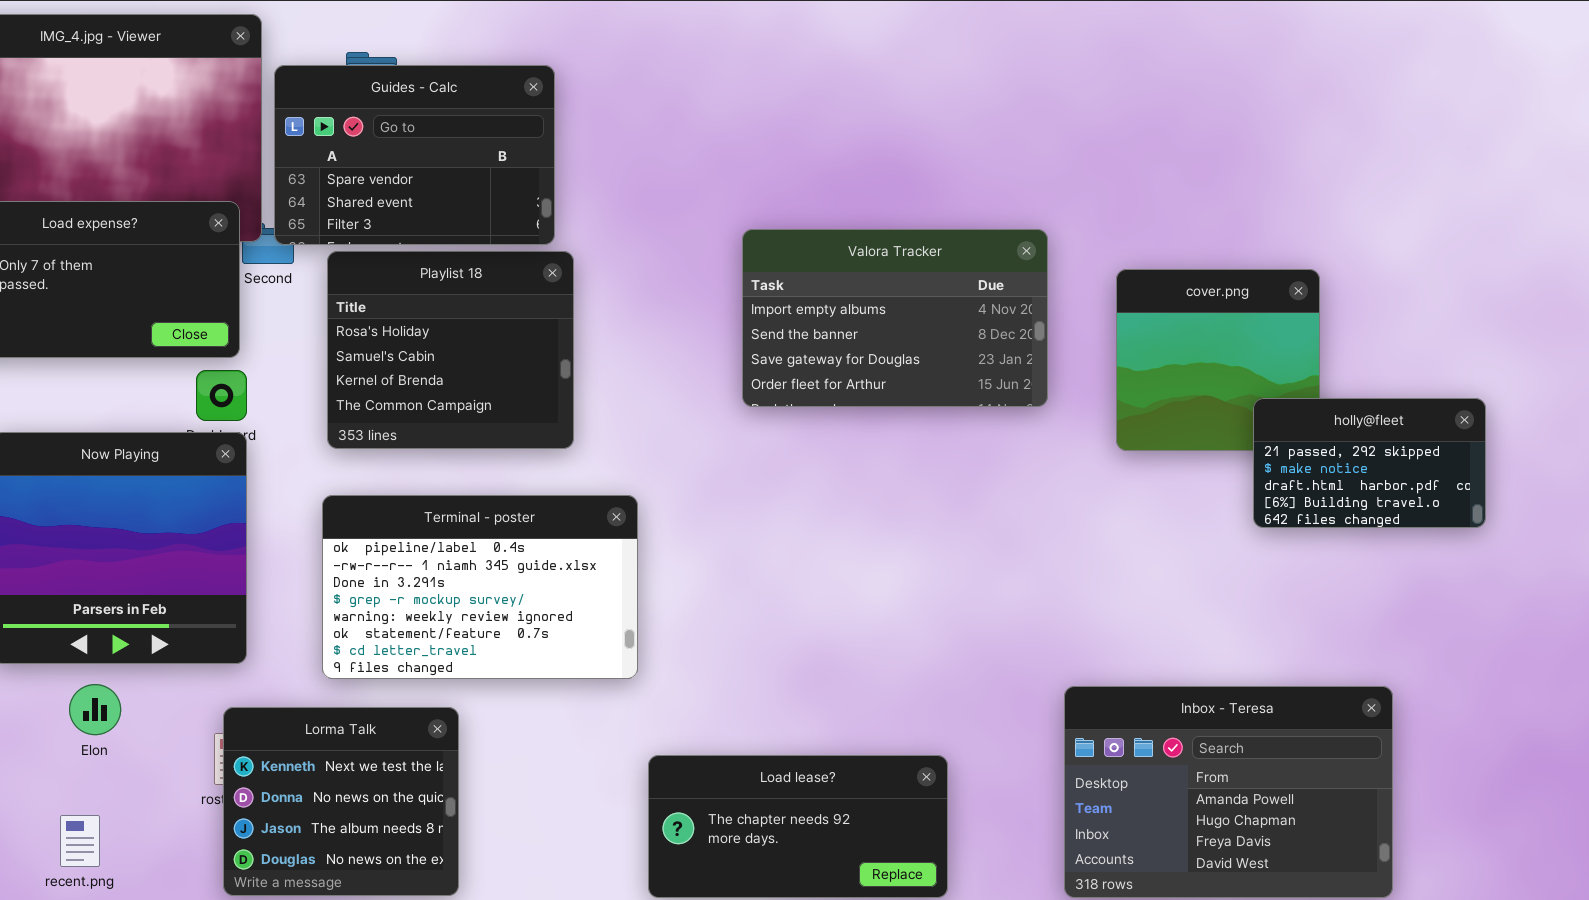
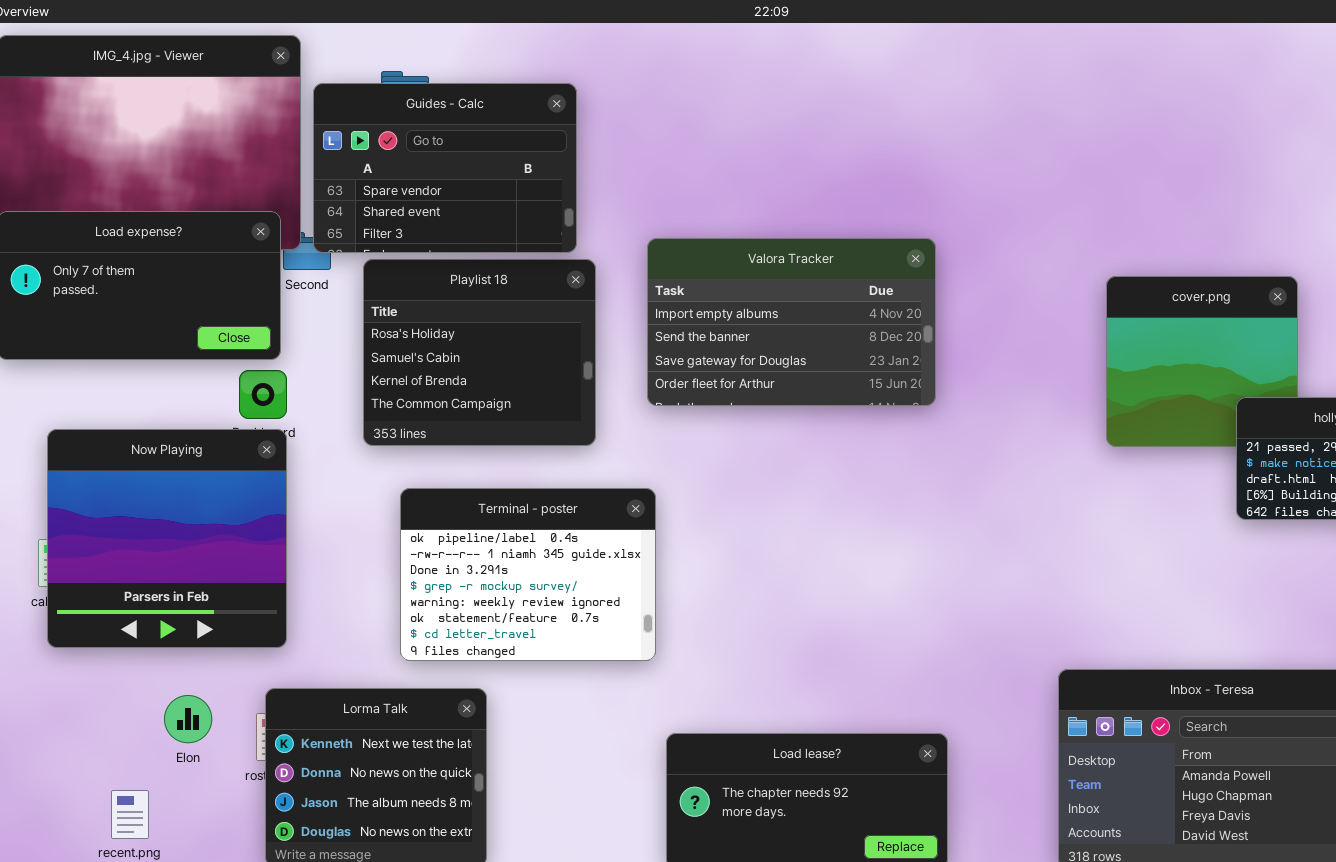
Valora Tracker: [742,229,1048,407] -> [647,238,936,406], moved
Terminal - poster: [322,495,638,679] -> [400,488,656,661], resized
Elon: [69,684,121,735] -> [164,695,212,743], moved

